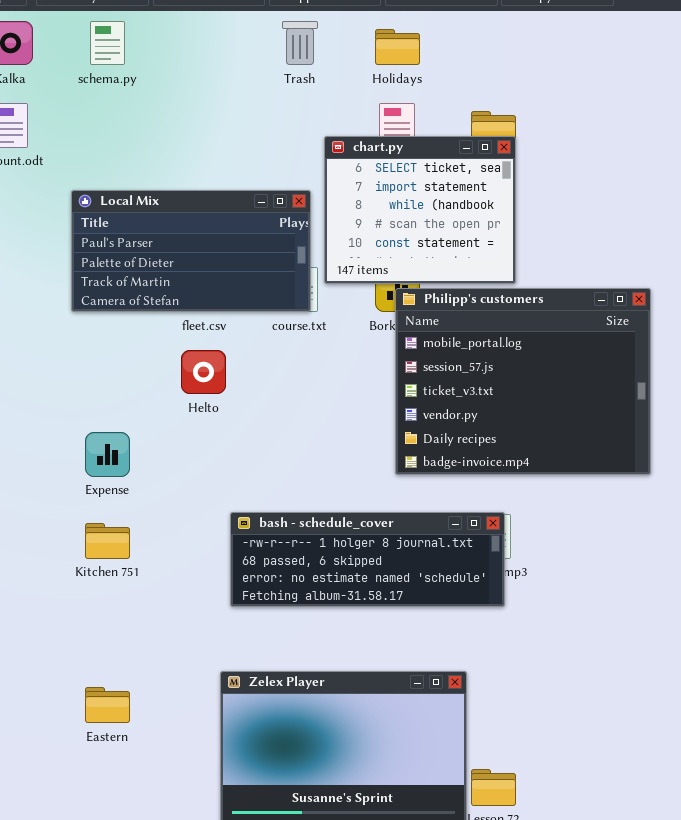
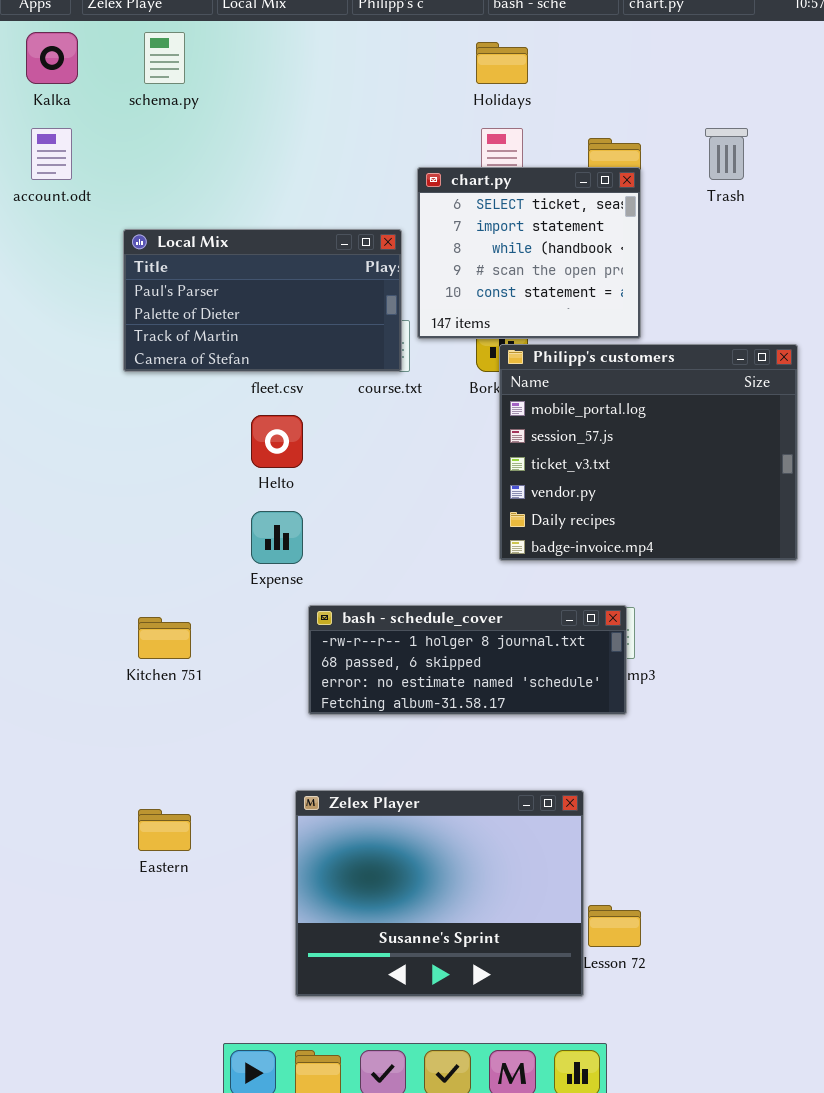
Trash: [282,21,318,65] -> [705,128,748,180], moved
Expense: [85,432,130,477] -> [251,511,303,564], moved

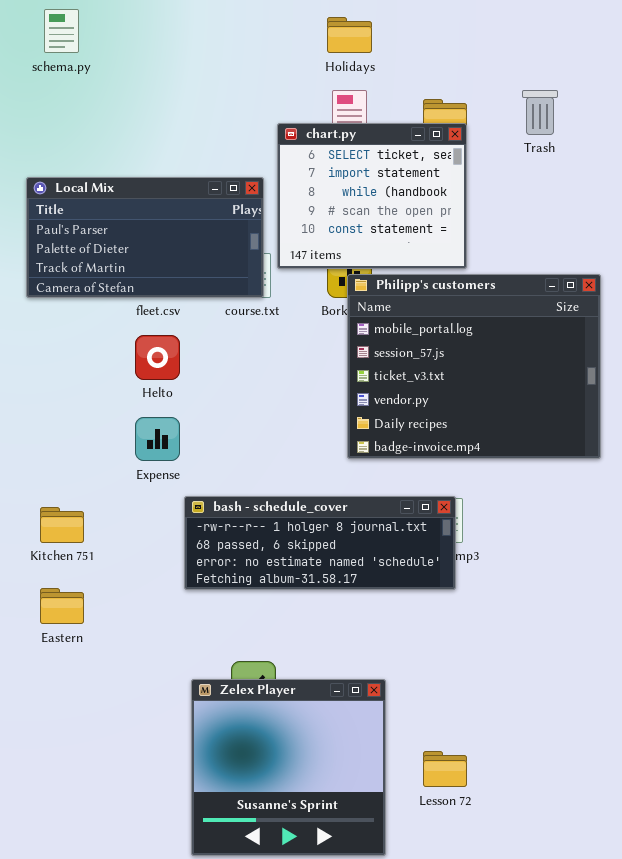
Zelex Player: [295,790,584,997] -> [191,679,386,856], moved, resized
Eastern: [138,809,191,851] -> [40,588,84,624], moved

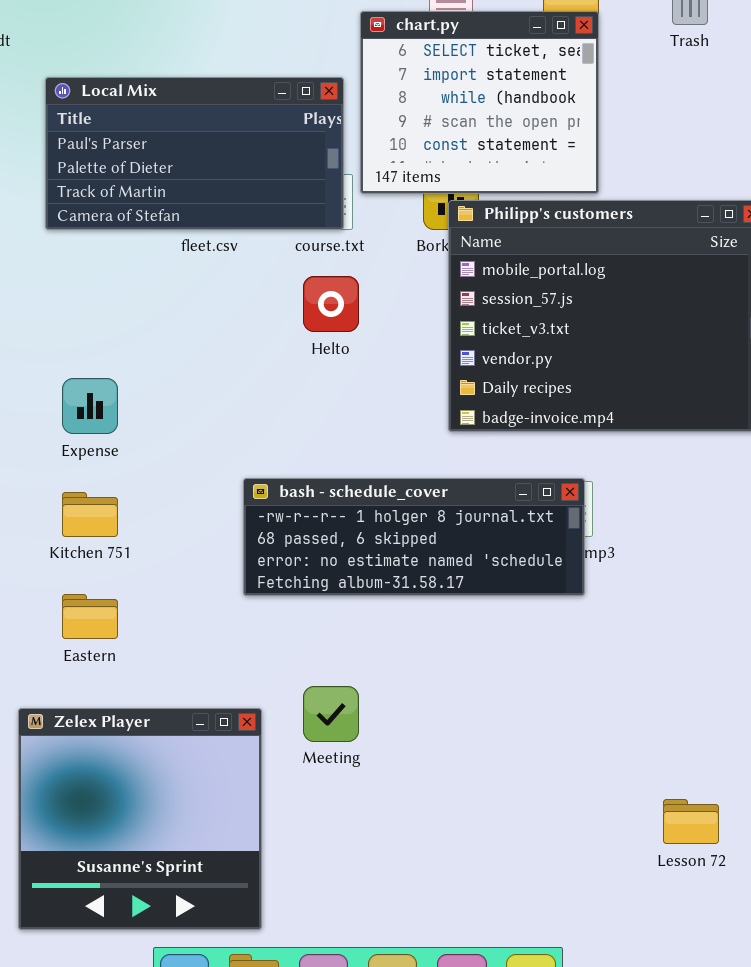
Helto: [135,335,180,380] -> [303,276,359,332], moved
Expense: [135,417,180,461] -> [62,378,118,434], moved
Zelex Player: [191,679,386,856] -> [18,708,262,930], moved
Lesson 72: [423,751,467,787] -> [663,799,719,844], moved

